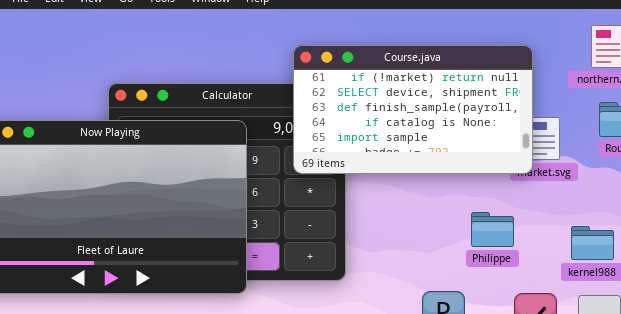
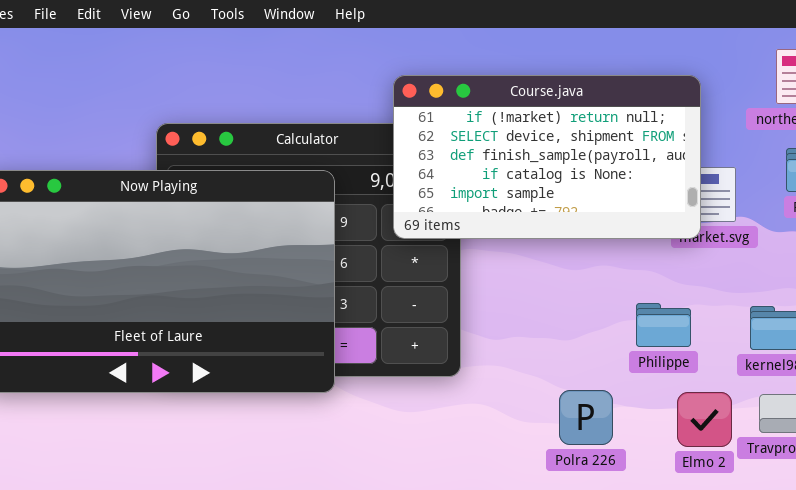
Philippe: [471,212,514,247] -> [636,303,691,347], moved

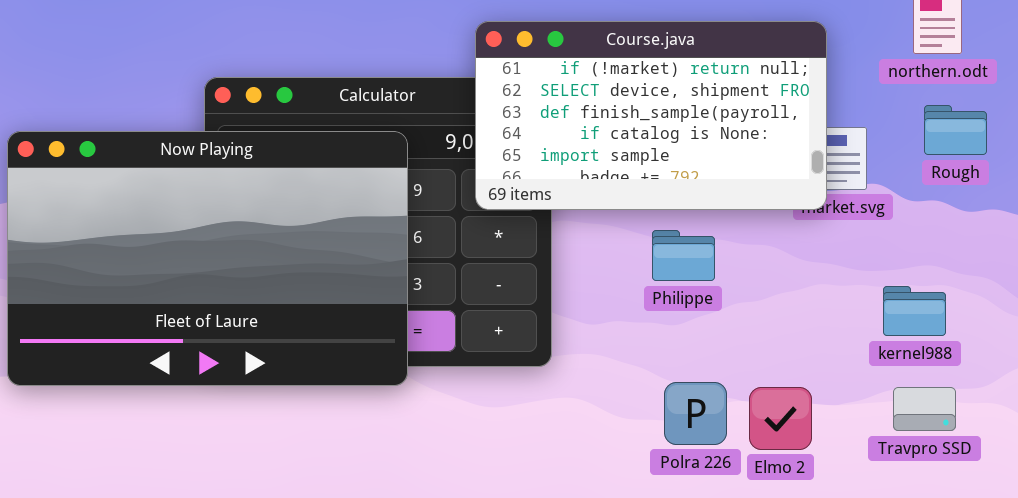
Philippe: [636,303,691,347] -> [652,230,715,281], moved
Elmo 2: [677,392,732,447] -> [749,387,812,450], moved

